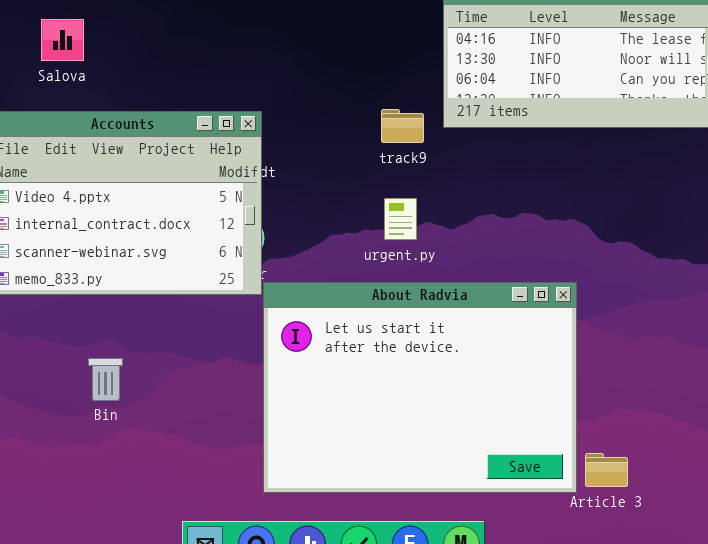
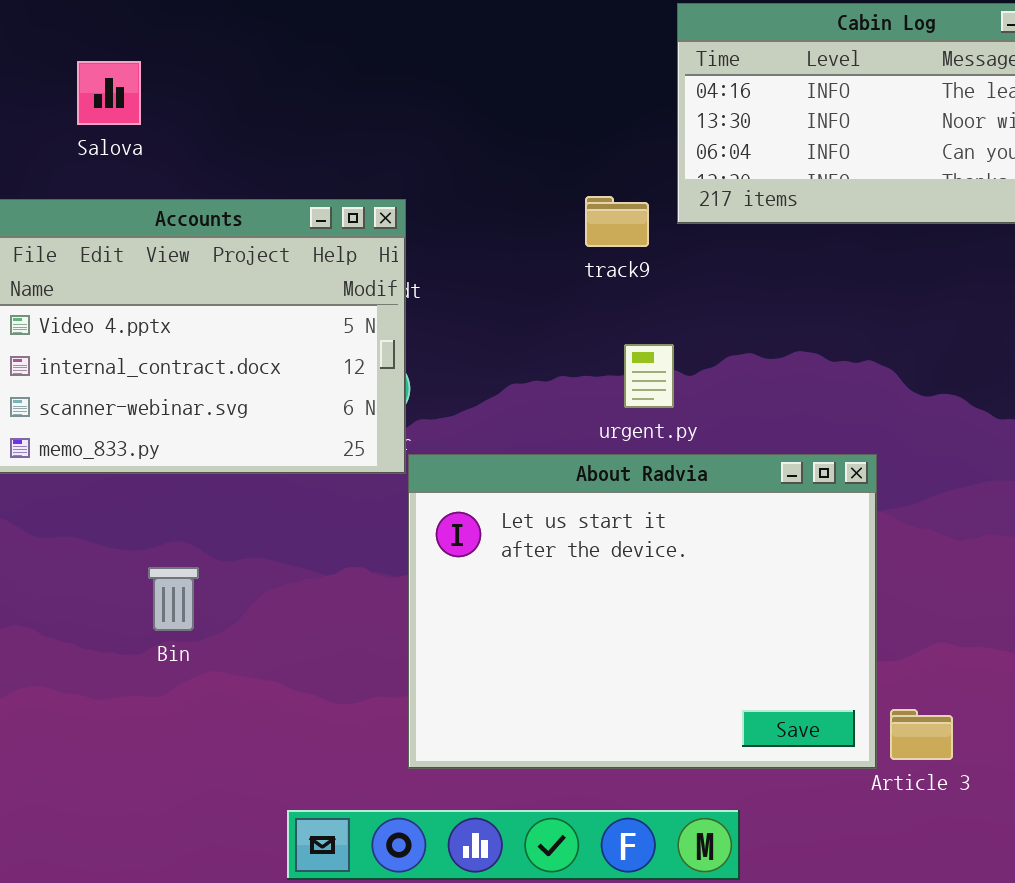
urgent.py: [384,198,417,240] -> [624,344,674,408], moved

